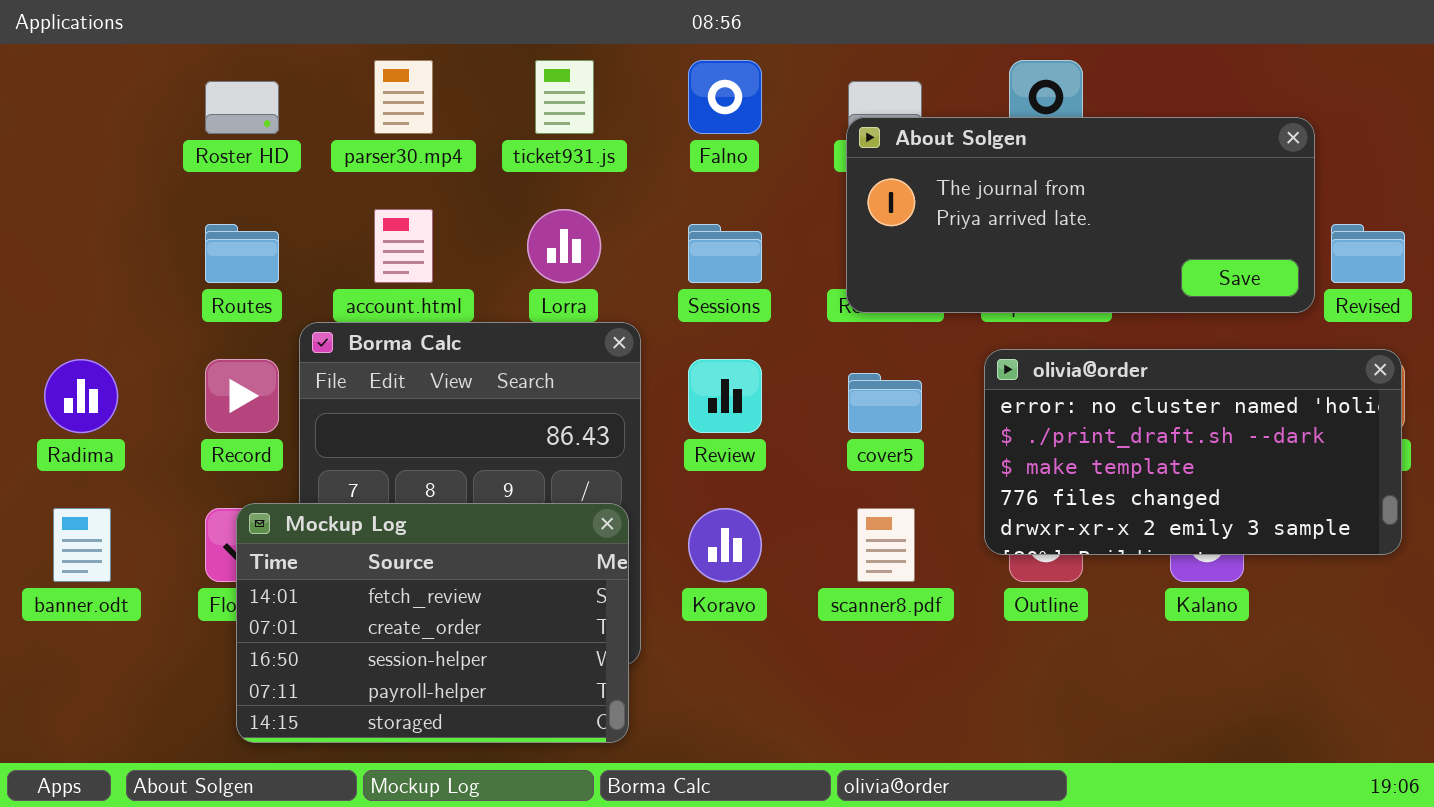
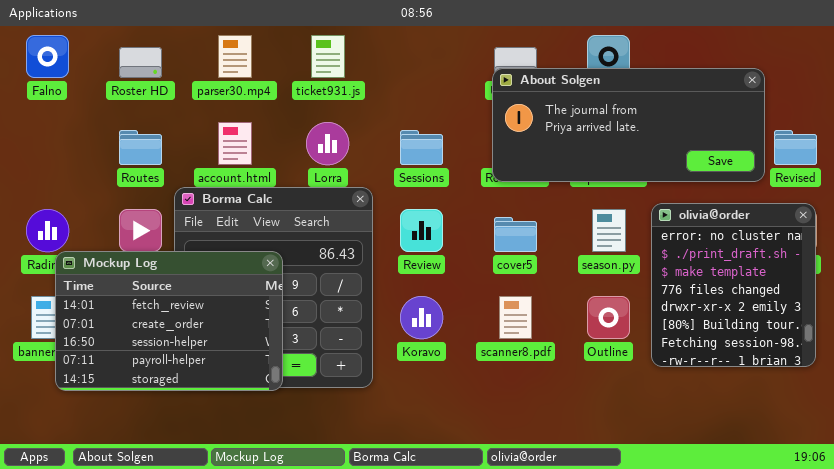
Falno: [688,60,762,134] -> [26,35,69,78], moved
olivia@order: [984,349,1402,555] -> [651,203,816,367], resized
Mockup Log: [236,503,629,743] -> [55,251,283,391], moved

